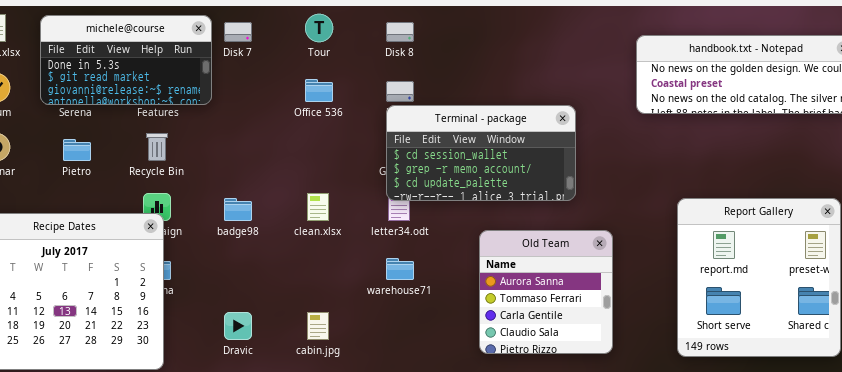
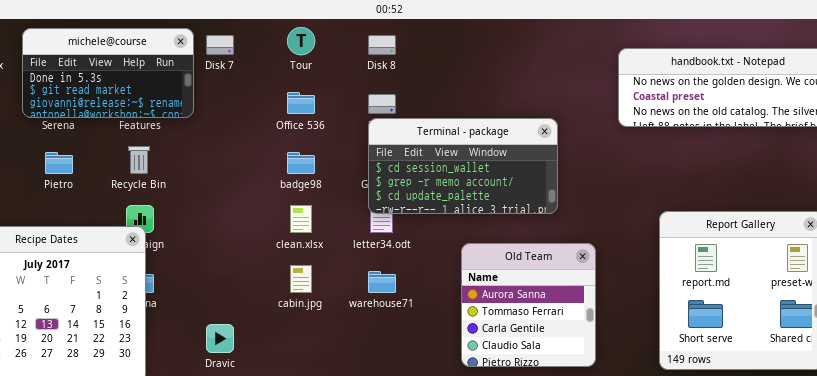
badge98: [224,198,252,221] -> [287,152,315,174], moved
cabin.jpg: [307,312,329,340] -> [290,265,312,293], moved

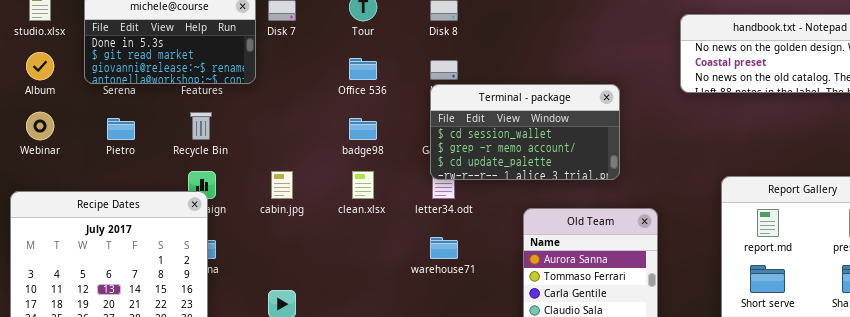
cabin.jpg: [290,265,312,293] -> [271,171,293,199], moved

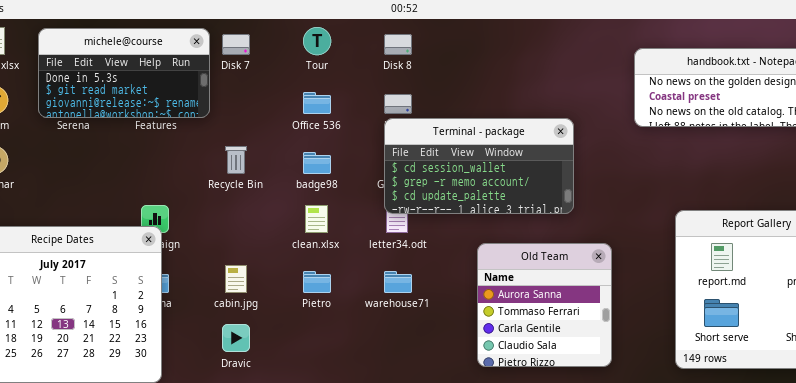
Recycle Bin: [190,112,212,140] -> [225,146,247,174], moved
Pietro: [107,118,135,140] -> [303,271,331,293], moved
cabin.jpg: [271,171,293,199] -> [225,265,247,293], moved

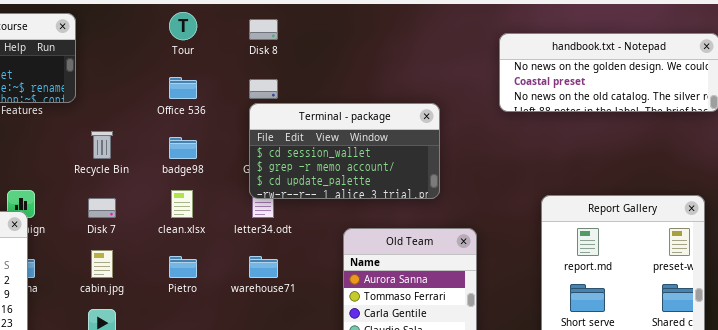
Disk 7: [222,34,250,55] -> [88,198,116,218], moved

